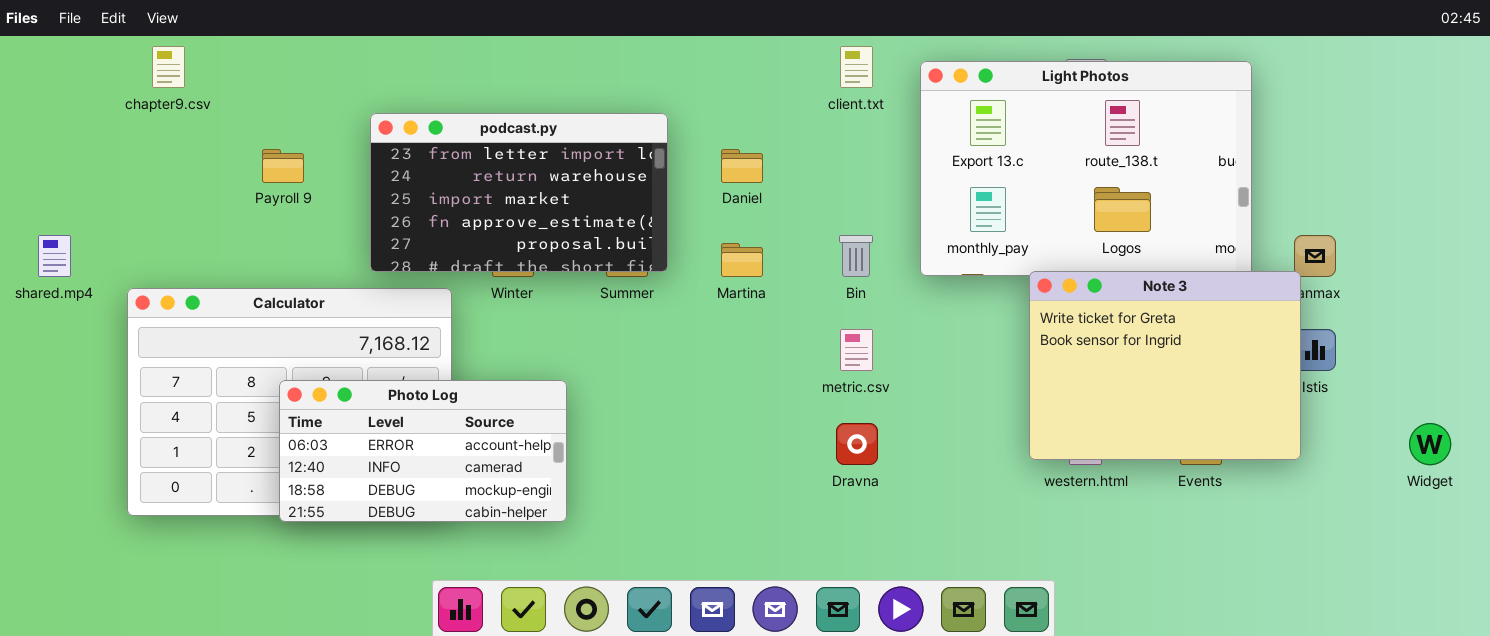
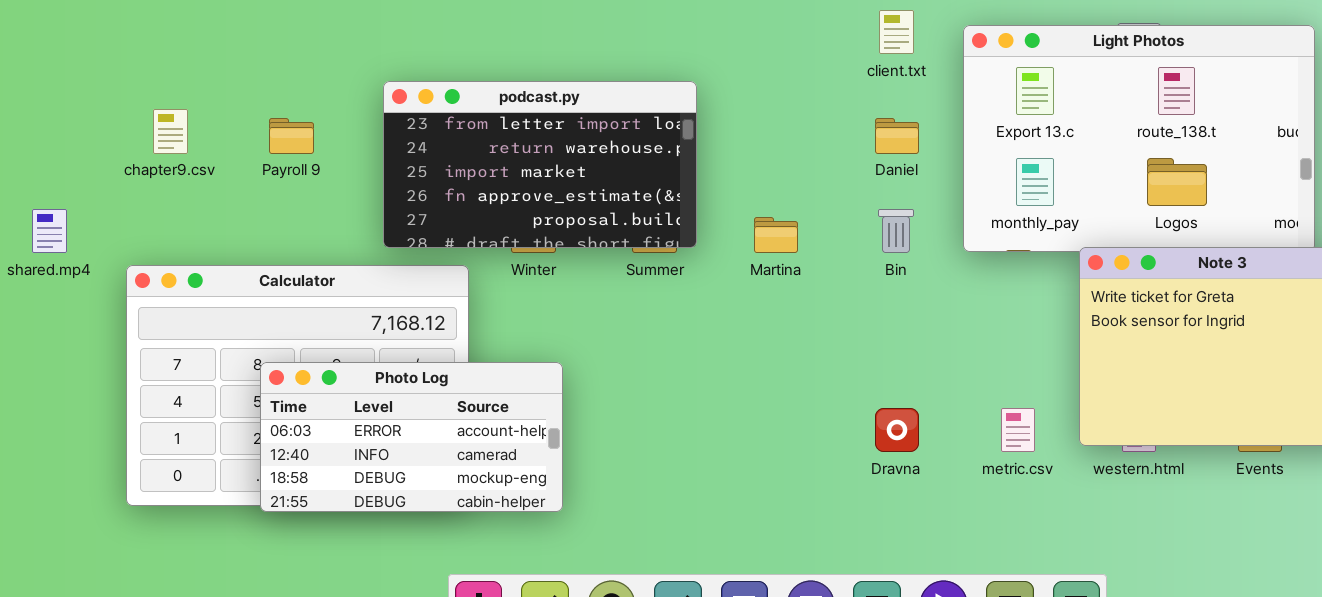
chapter9.csv: [152,46,185,88] -> [153,109,188,154], moved
Daniel: [721,149,763,183] -> [875,118,919,154], moved
metric.csv: [840,329,873,371] -> [1001,408,1035,452], moved
Photo Log: [279,380,567,522] -> [260,362,563,512], moved

